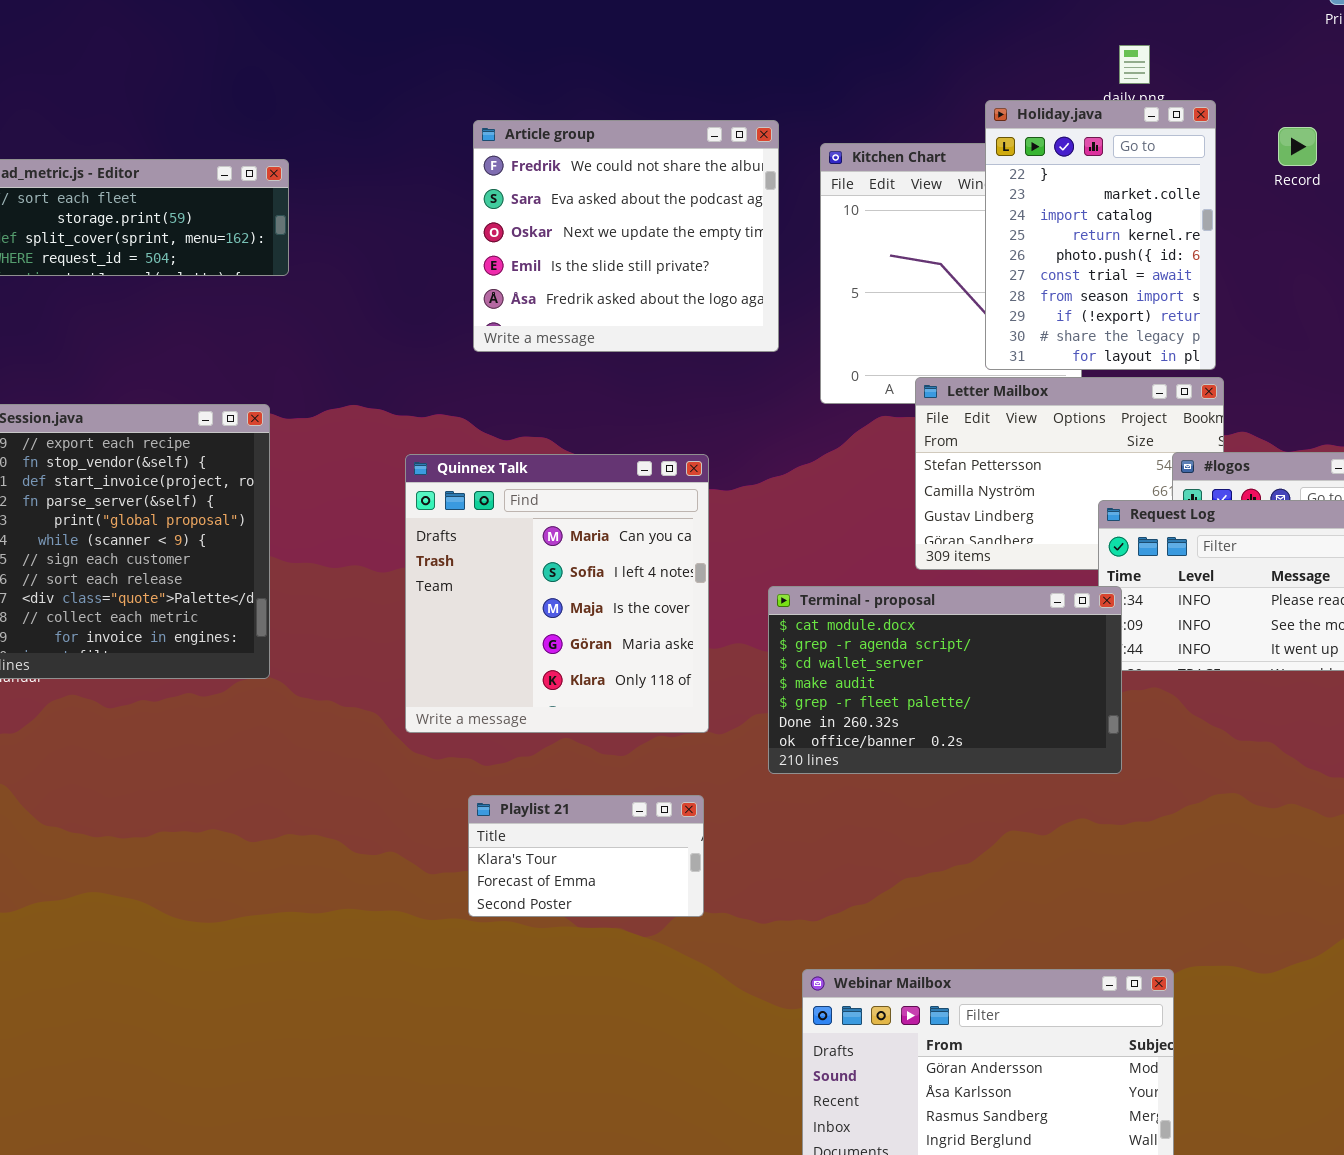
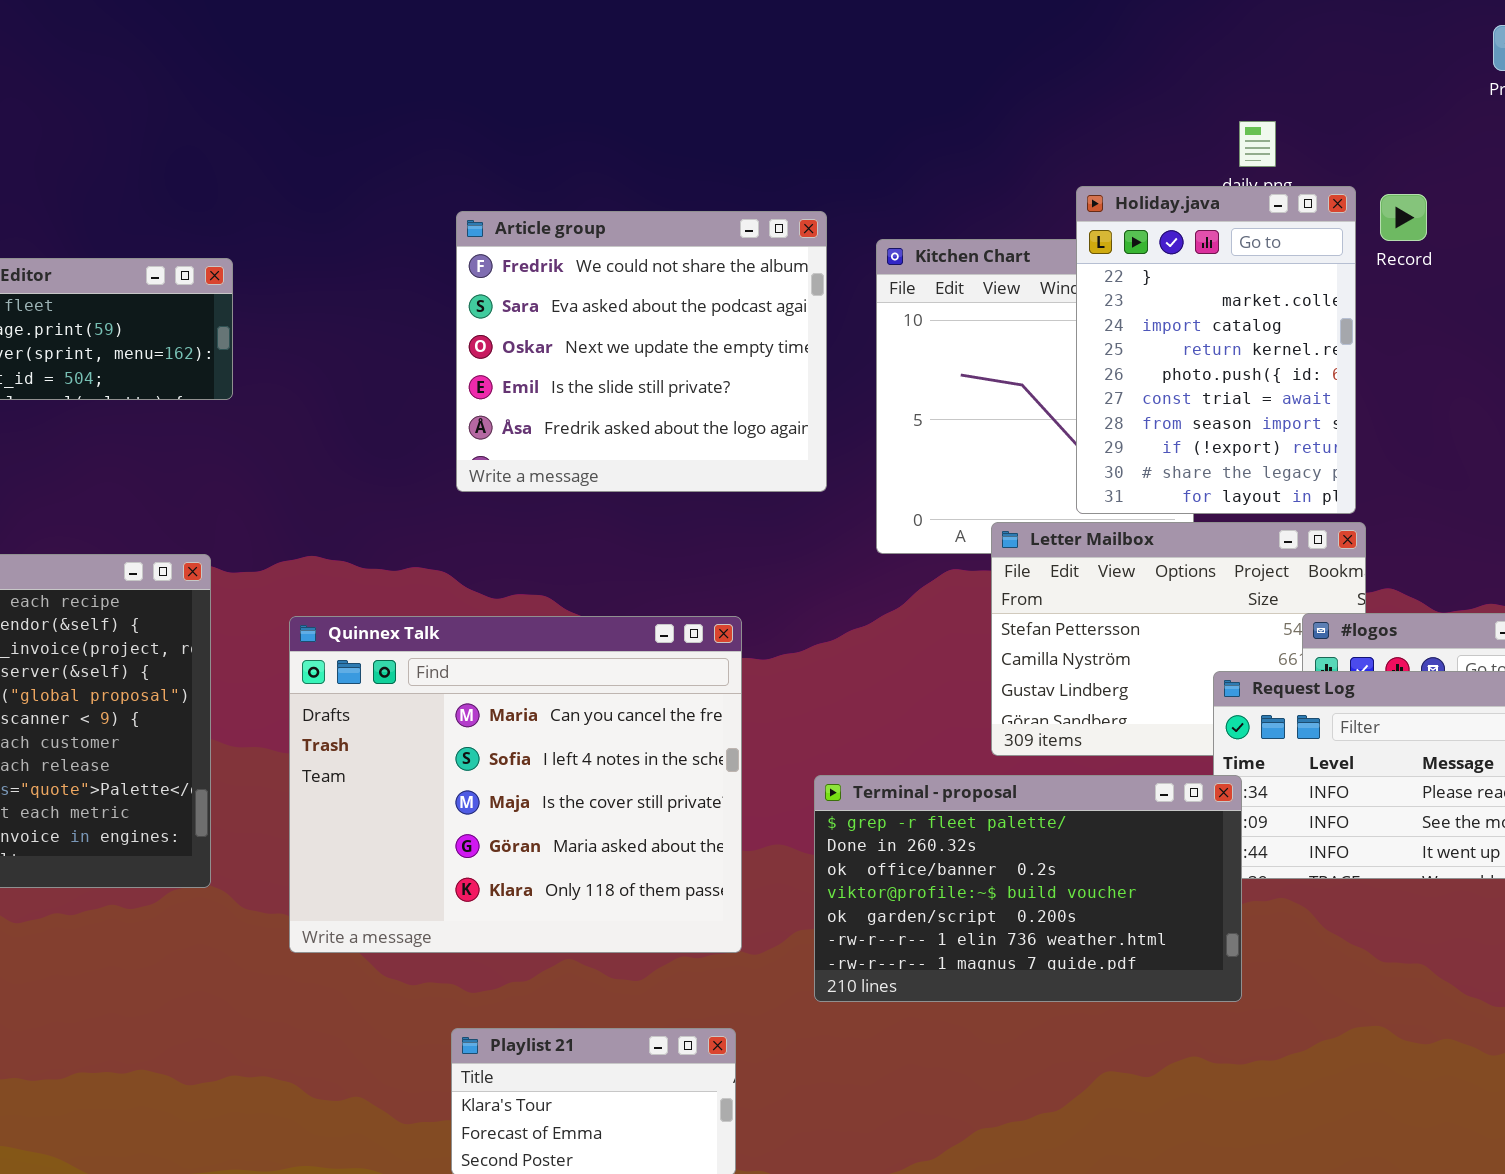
Record: [1278,127,1317,166] -> [1380,194,1427,241], moved
Quinnex Talk: [405,454,709,733] -> [289,616,742,953], resized
Terminal - proposal: [768,586,1122,774] -> [814,775,1242,1002], scrolled down 4 rows

